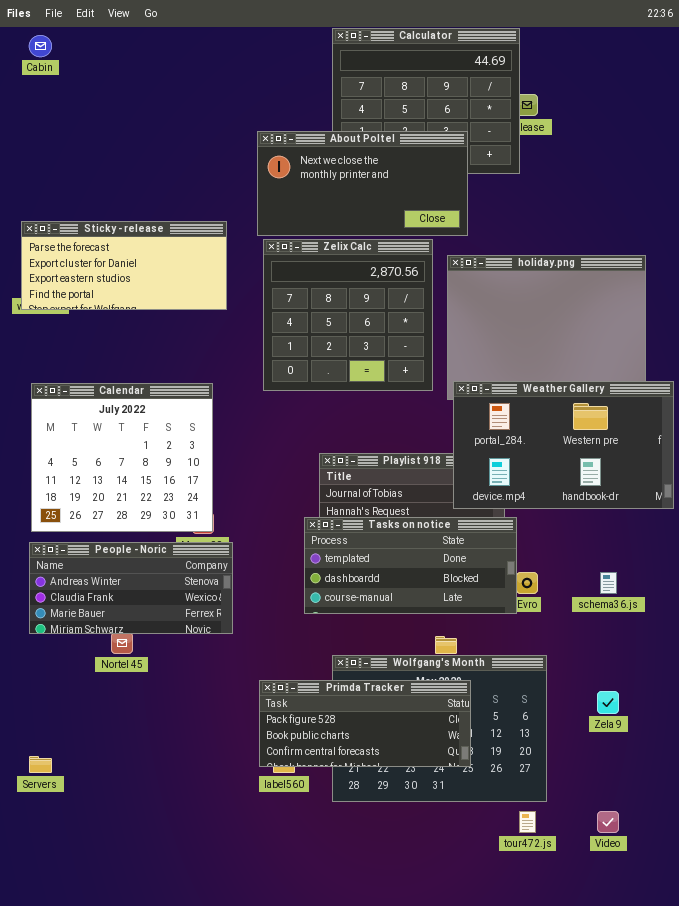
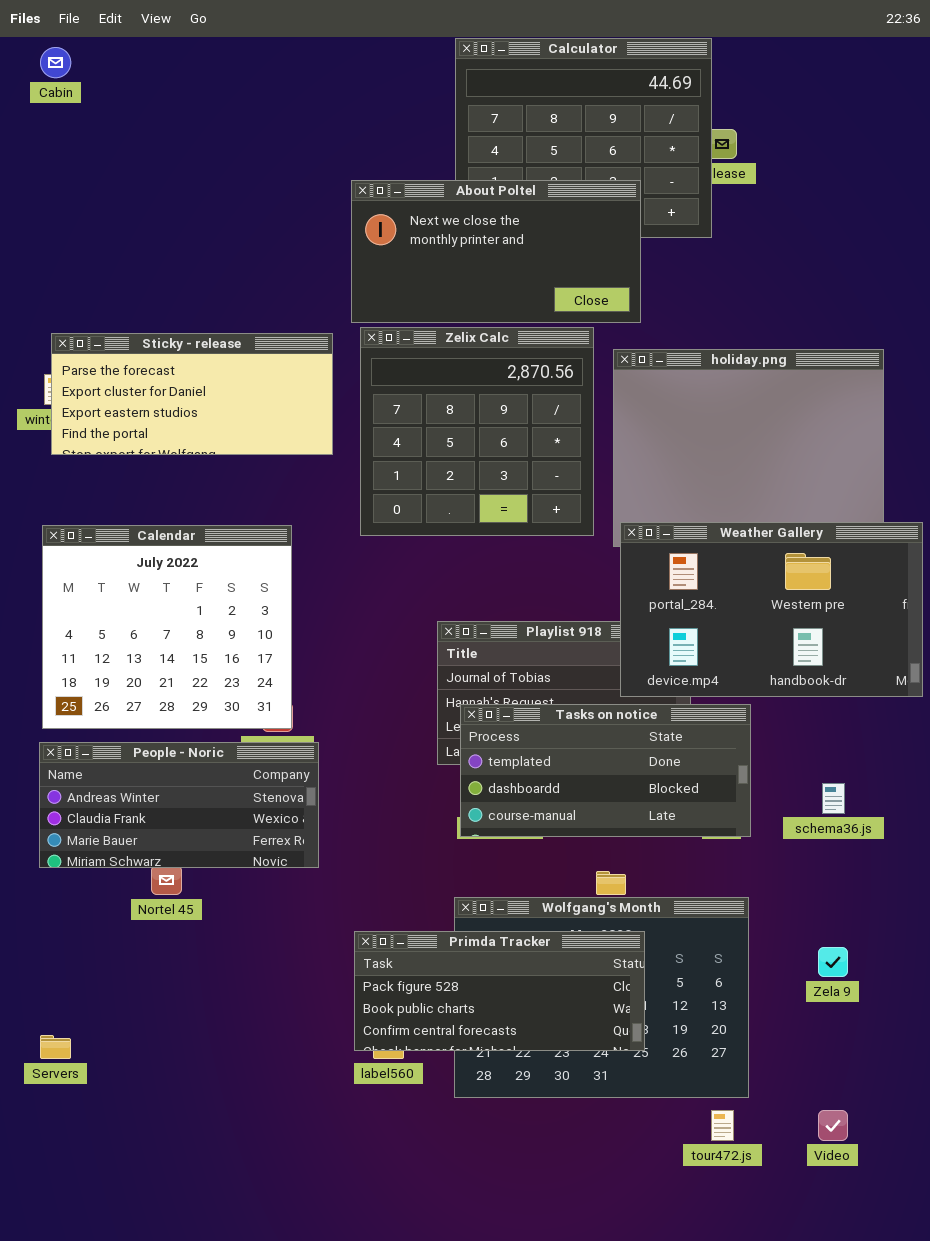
Sticky - release: [21,221,227,310] -> [51,333,333,455], moved
Tasks on notice: [304,517,517,614] -> [460,704,751,837], moved

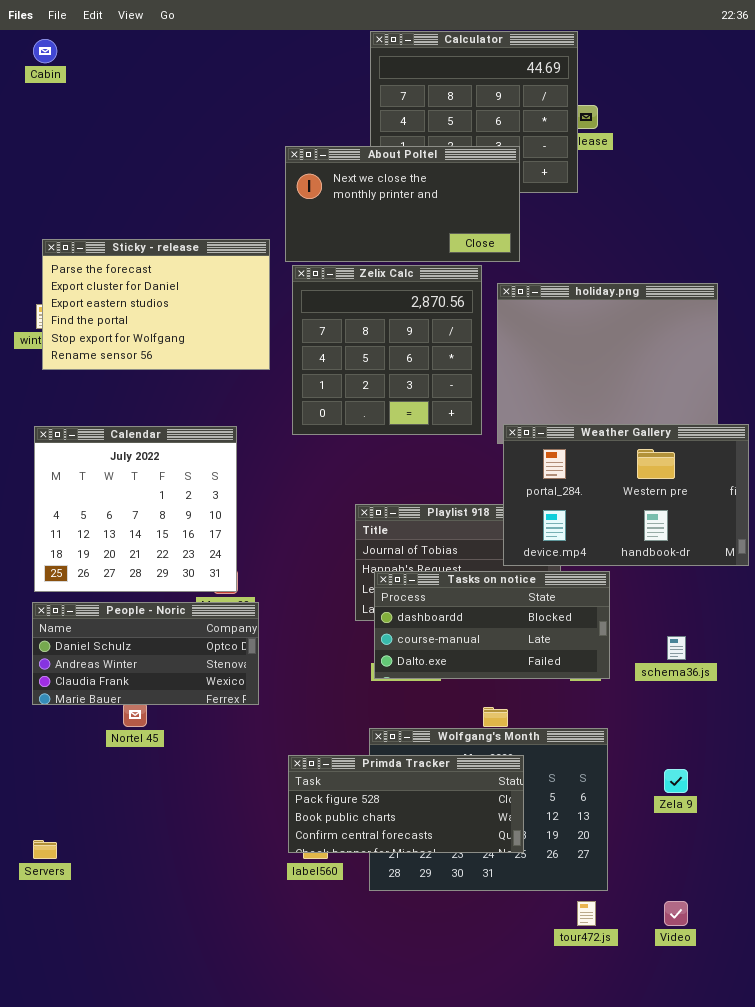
Sticky - release: [51,333,333,455] -> [42,239,270,370], resized
Tasks on notice: [460,704,751,837] -> [374,571,610,679], scrolled down 1 row
People - Noric: [39,742,319,868] -> [32,602,259,705], scrolled up 1 row

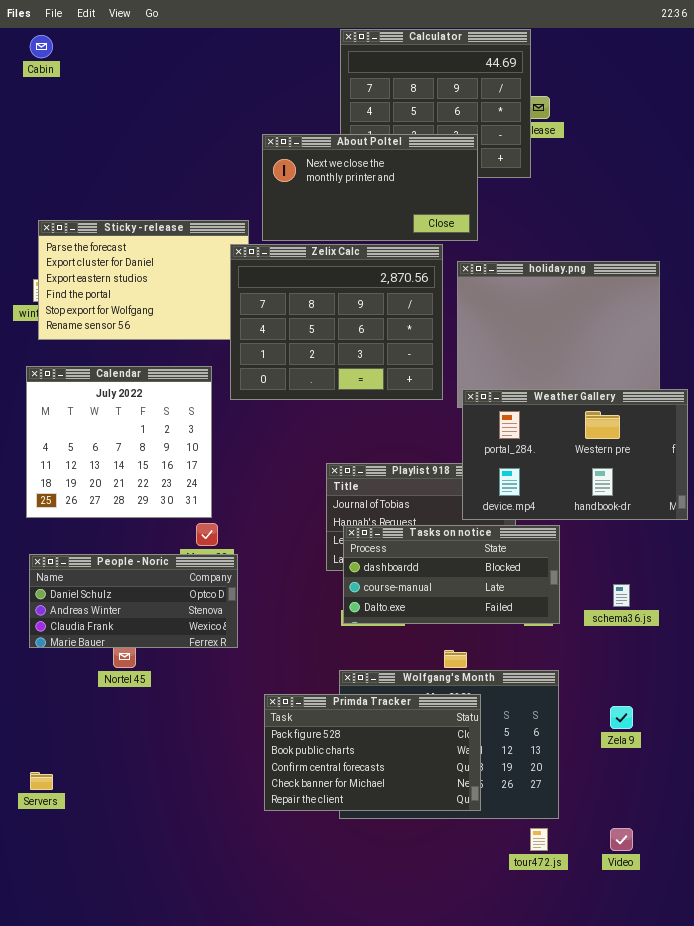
Zelix Calc: [292,265,482,435] -> [230,244,443,400], resized
Calendar: [34,426,237,592] -> [26,366,212,518], moved
Primda Tracker: [288,755,524,853] -> [264,694,481,811], resized

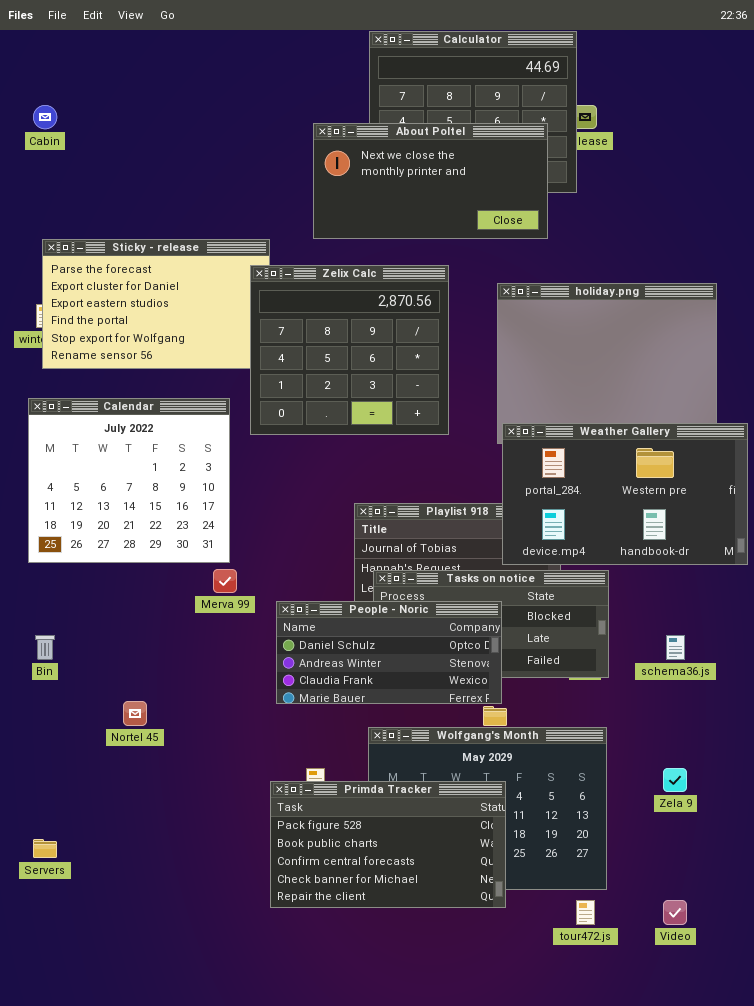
Cabin: [30,35,53,58] -> [33,105,57,129], moved
About Poltel: [262,134,478,241] -> [313,123,548,239], moved
Zelix Calc: [230,244,443,400] -> [250,265,449,435], resized
People - Noric: [29,554,238,648] -> [276,601,502,704], moved
Primda Tracker: [264,694,481,811] -> [270,781,506,908], moved

